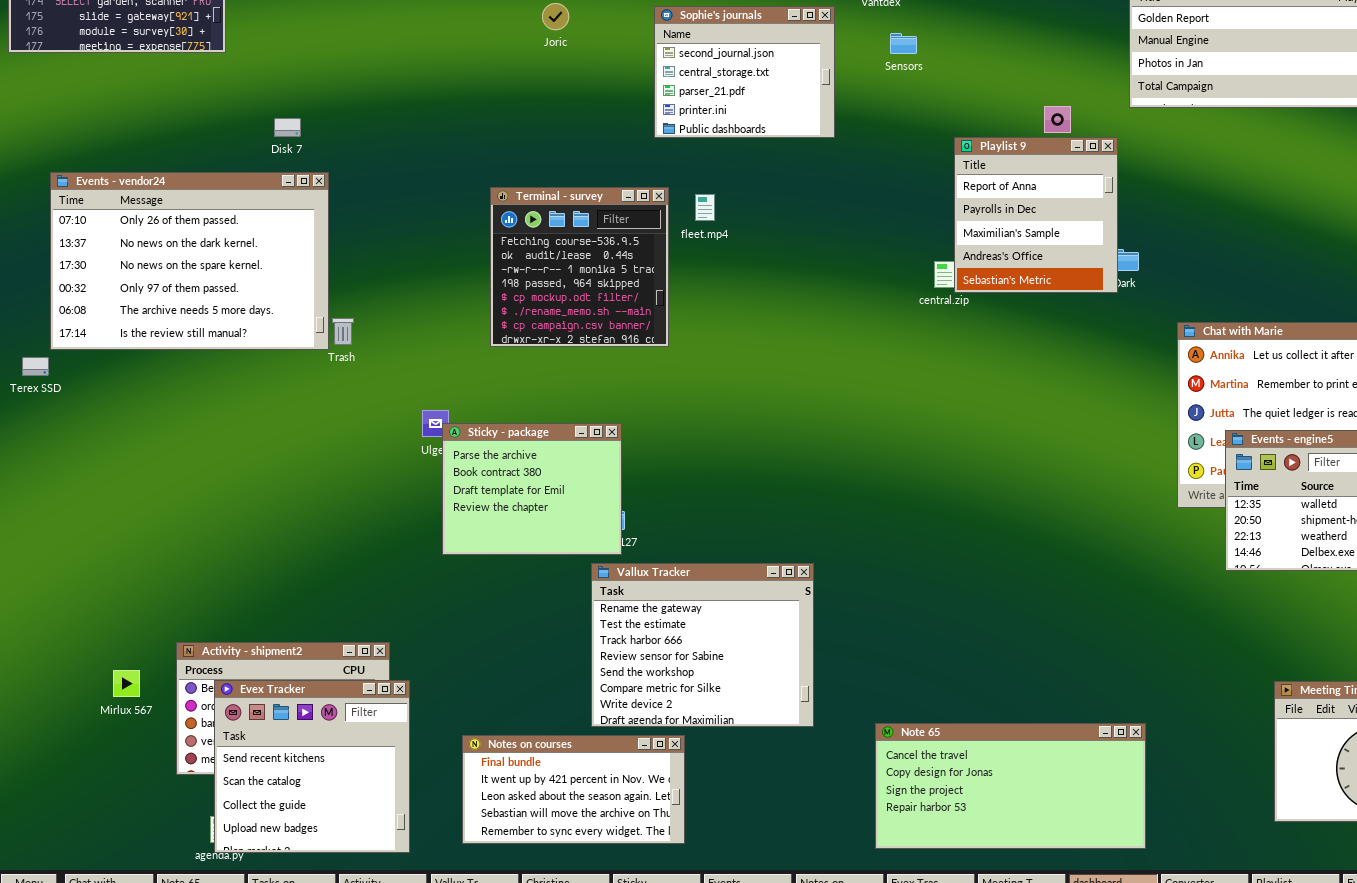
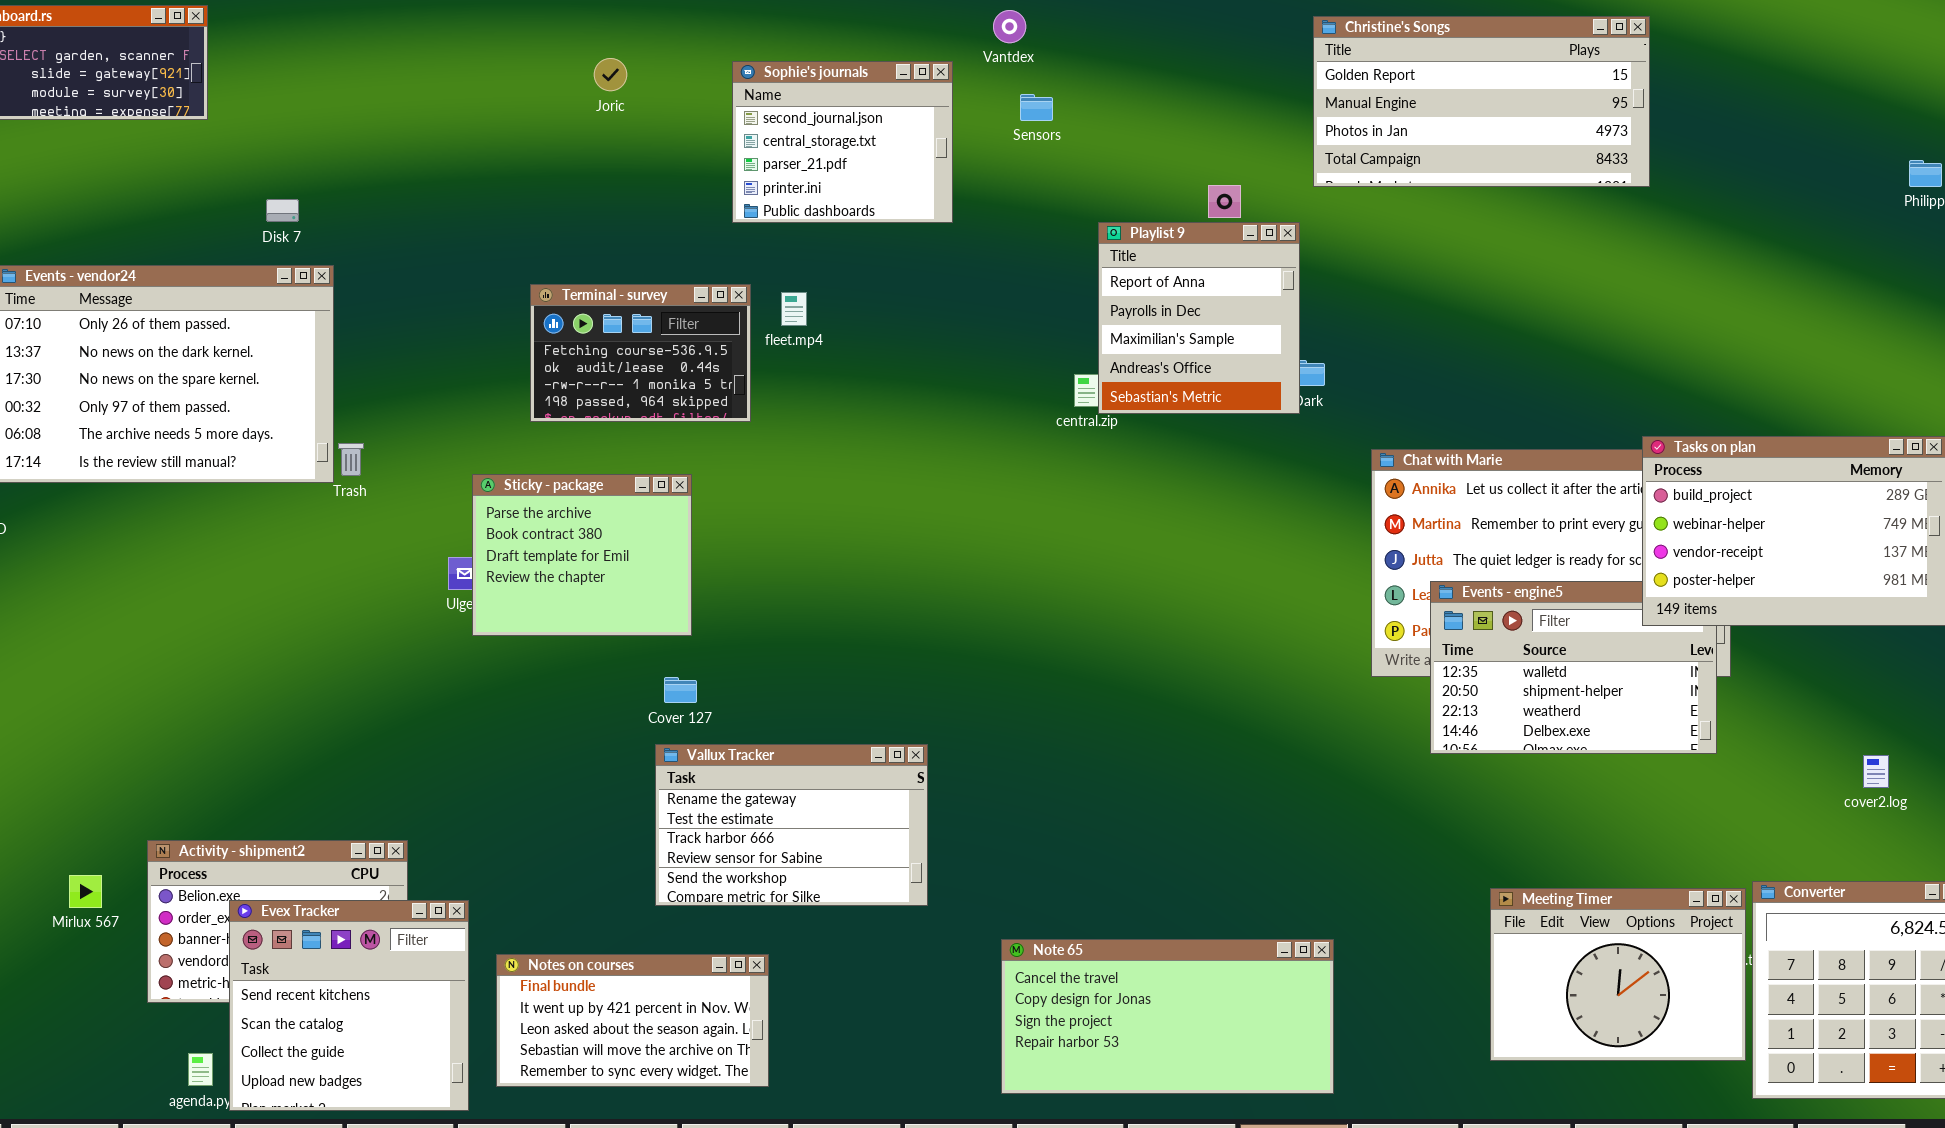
Terminal - survey: [490,187,669,347] -> [530,284,751,422], resized
Sticky - package: [442,423,622,555] -> [472,474,692,636], moved
Vallux Tracker: [591,563,814,727] -> [655,744,928,906], resized
Evex Tracker: [214,680,410,853] -> [229,900,469,1111], moved

